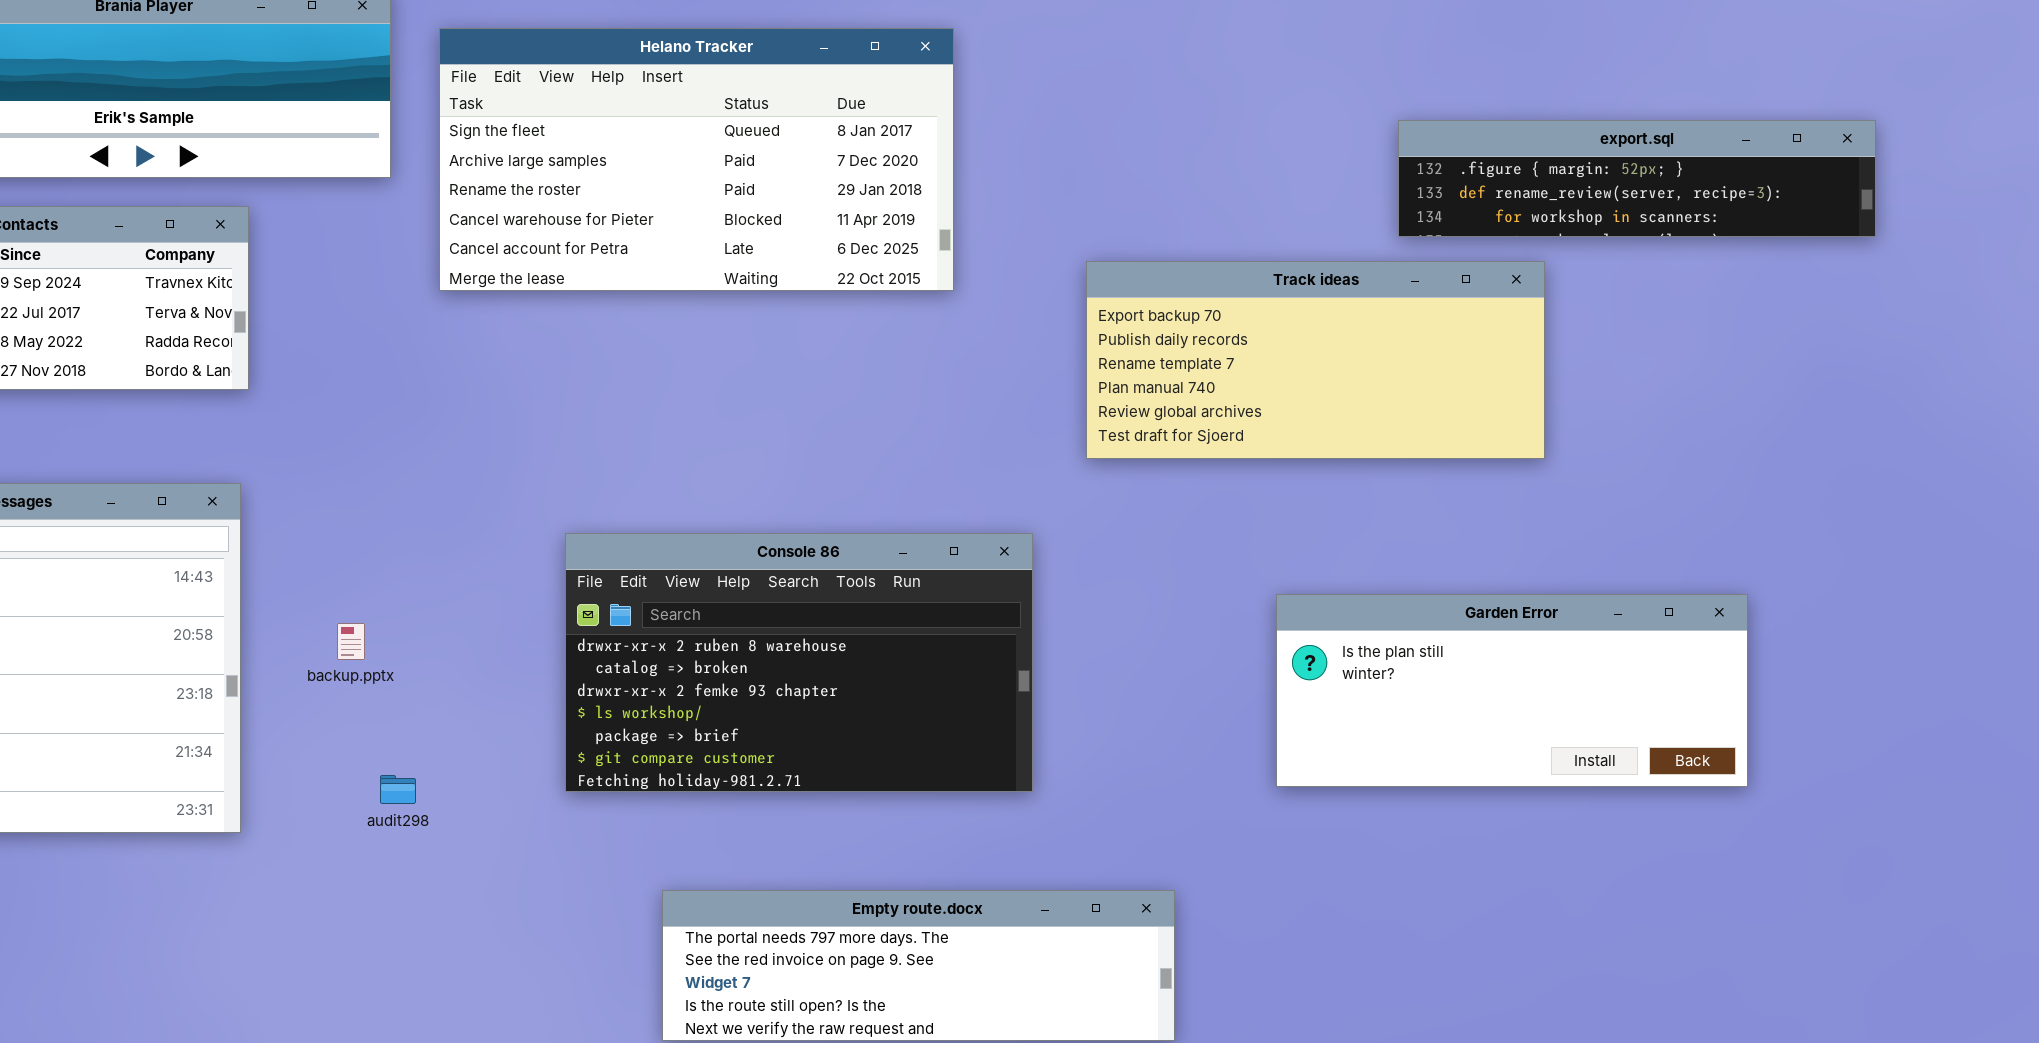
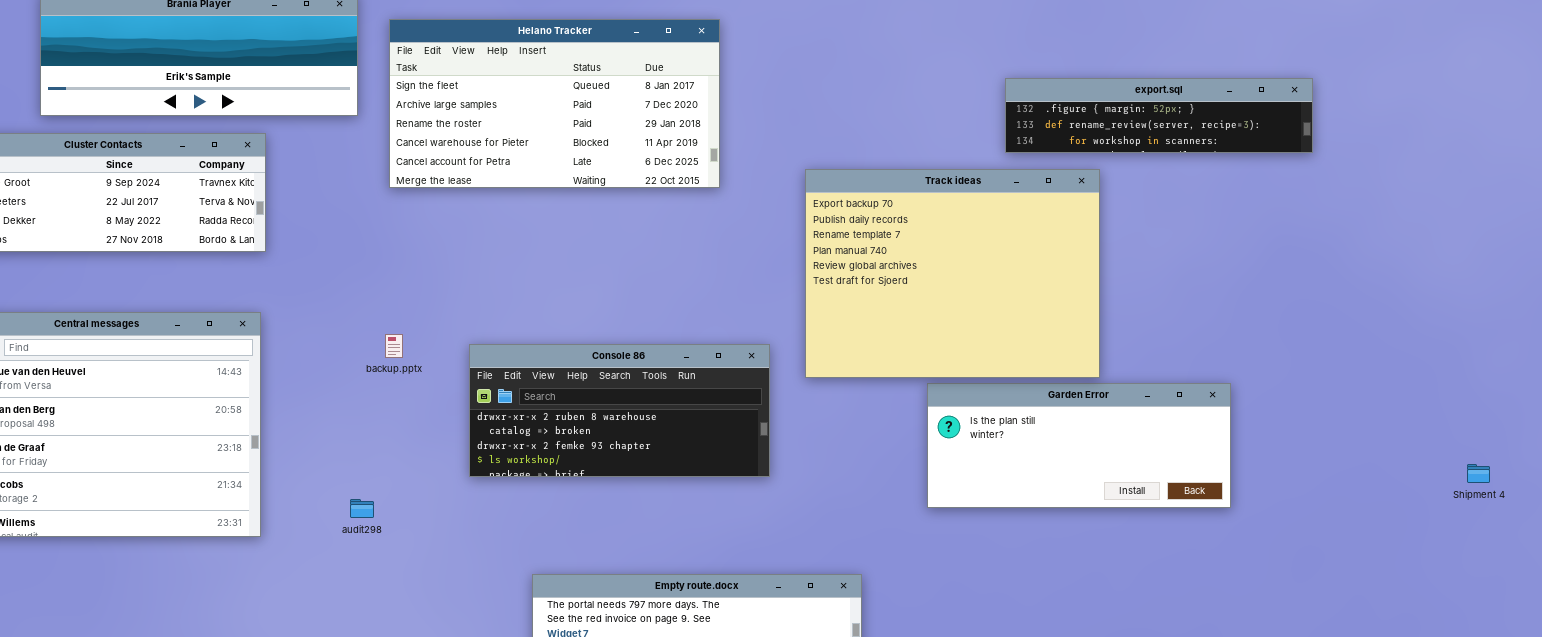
Track ideas: [1086,261,1545,459] -> [805,169,1100,378], resized
Console 86: [565,533,1033,792] -> [469,344,770,477], resized
backup.pptx: [337,623,365,660] -> [385,334,403,358], moved

